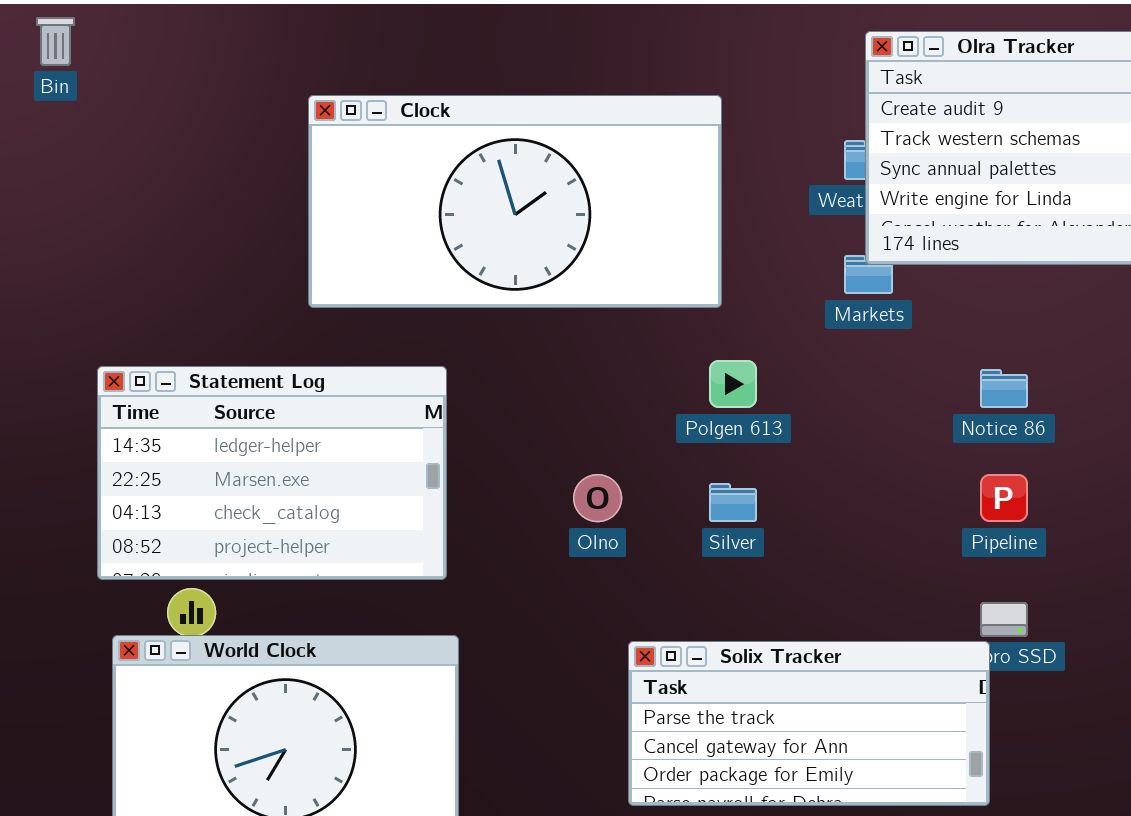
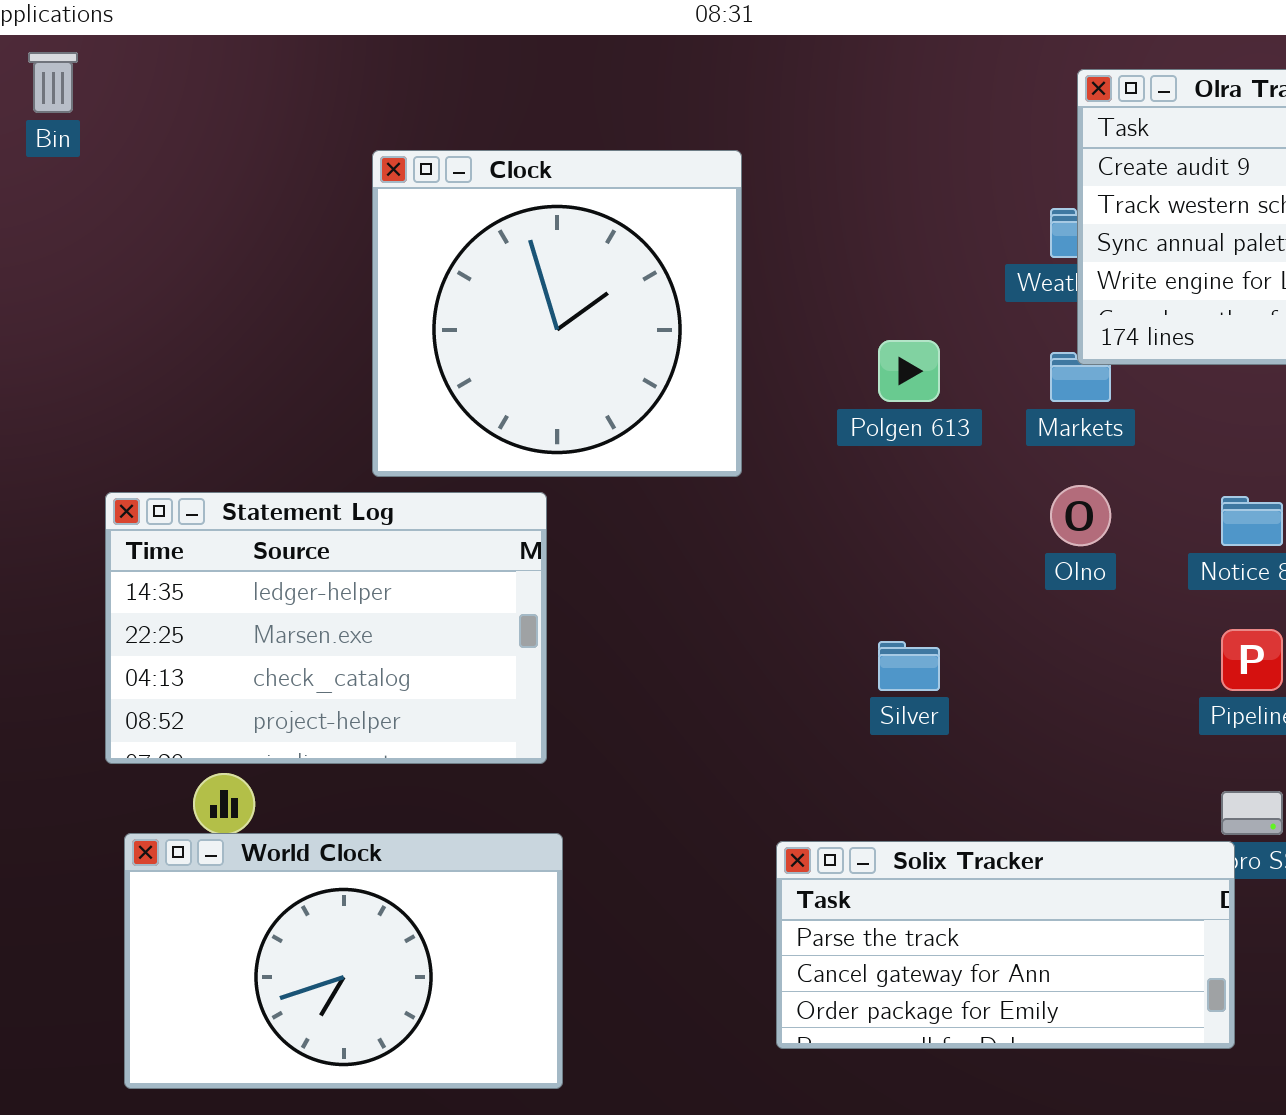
Clock: [308,95,722,308] -> [372,150,742,477], resized
Polgen 613: [709,360,757,408] -> [878,340,940,402], moved
Olno: [573,474,622,522] -> [1050,485,1111,546], moved

